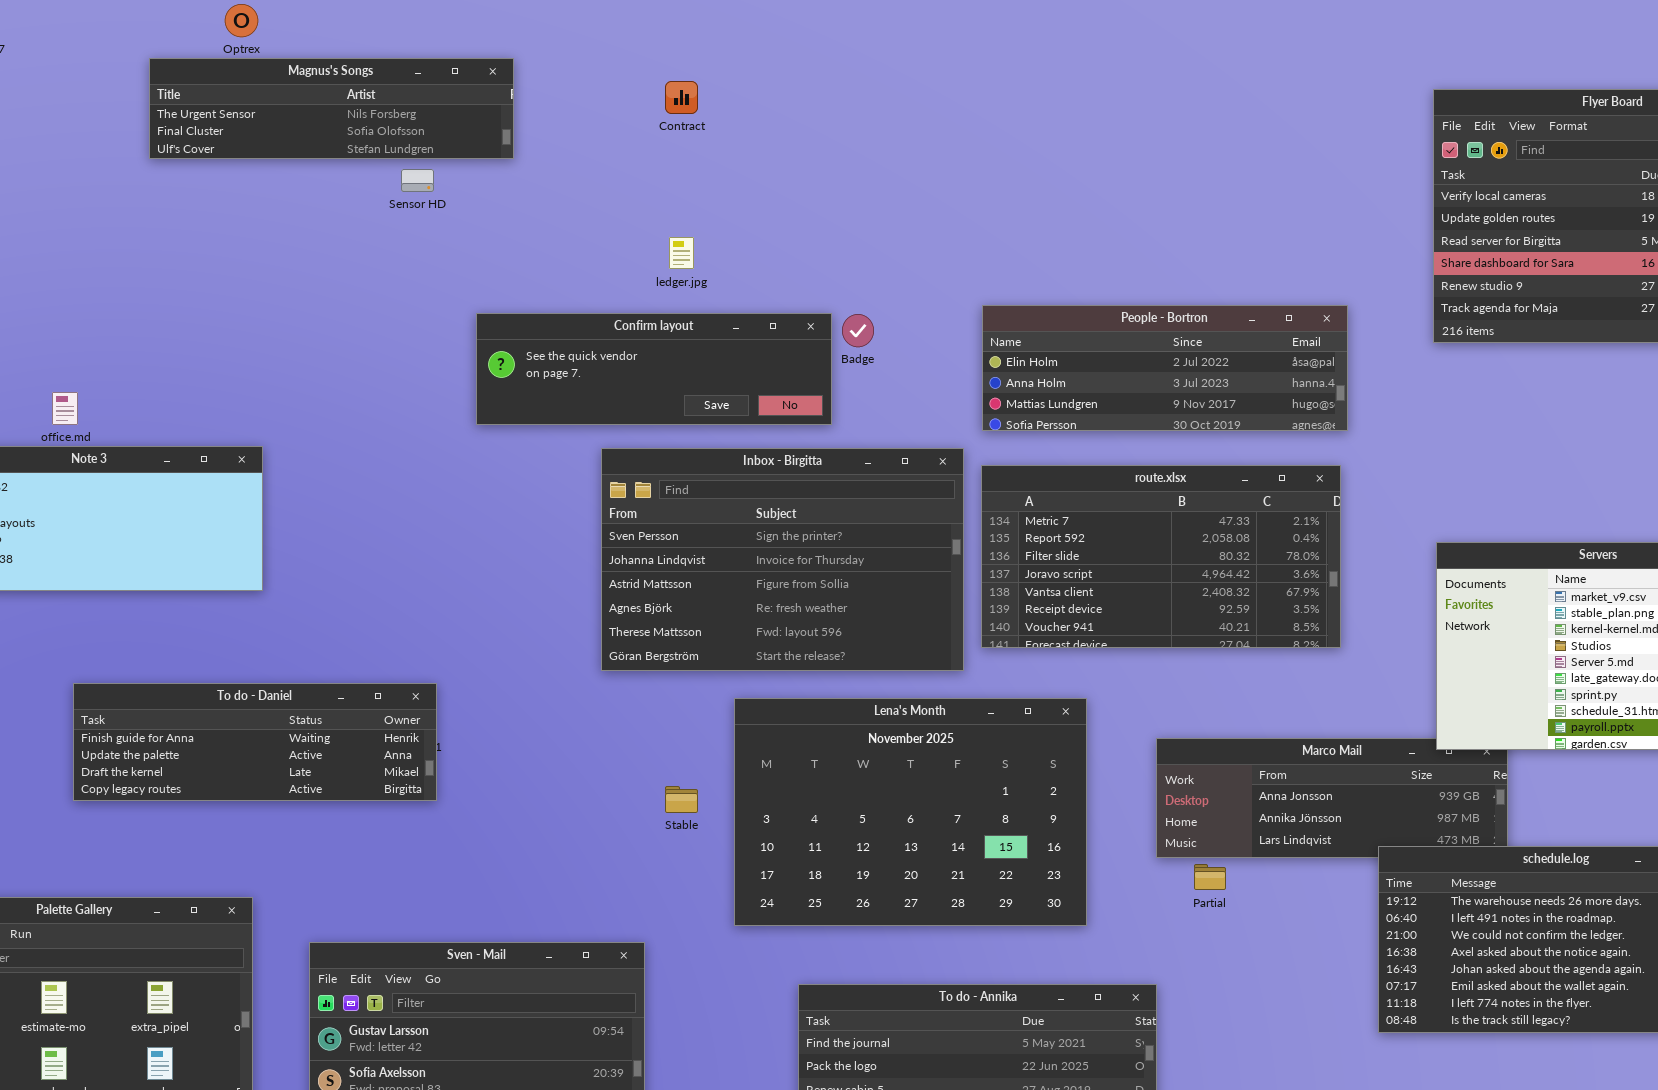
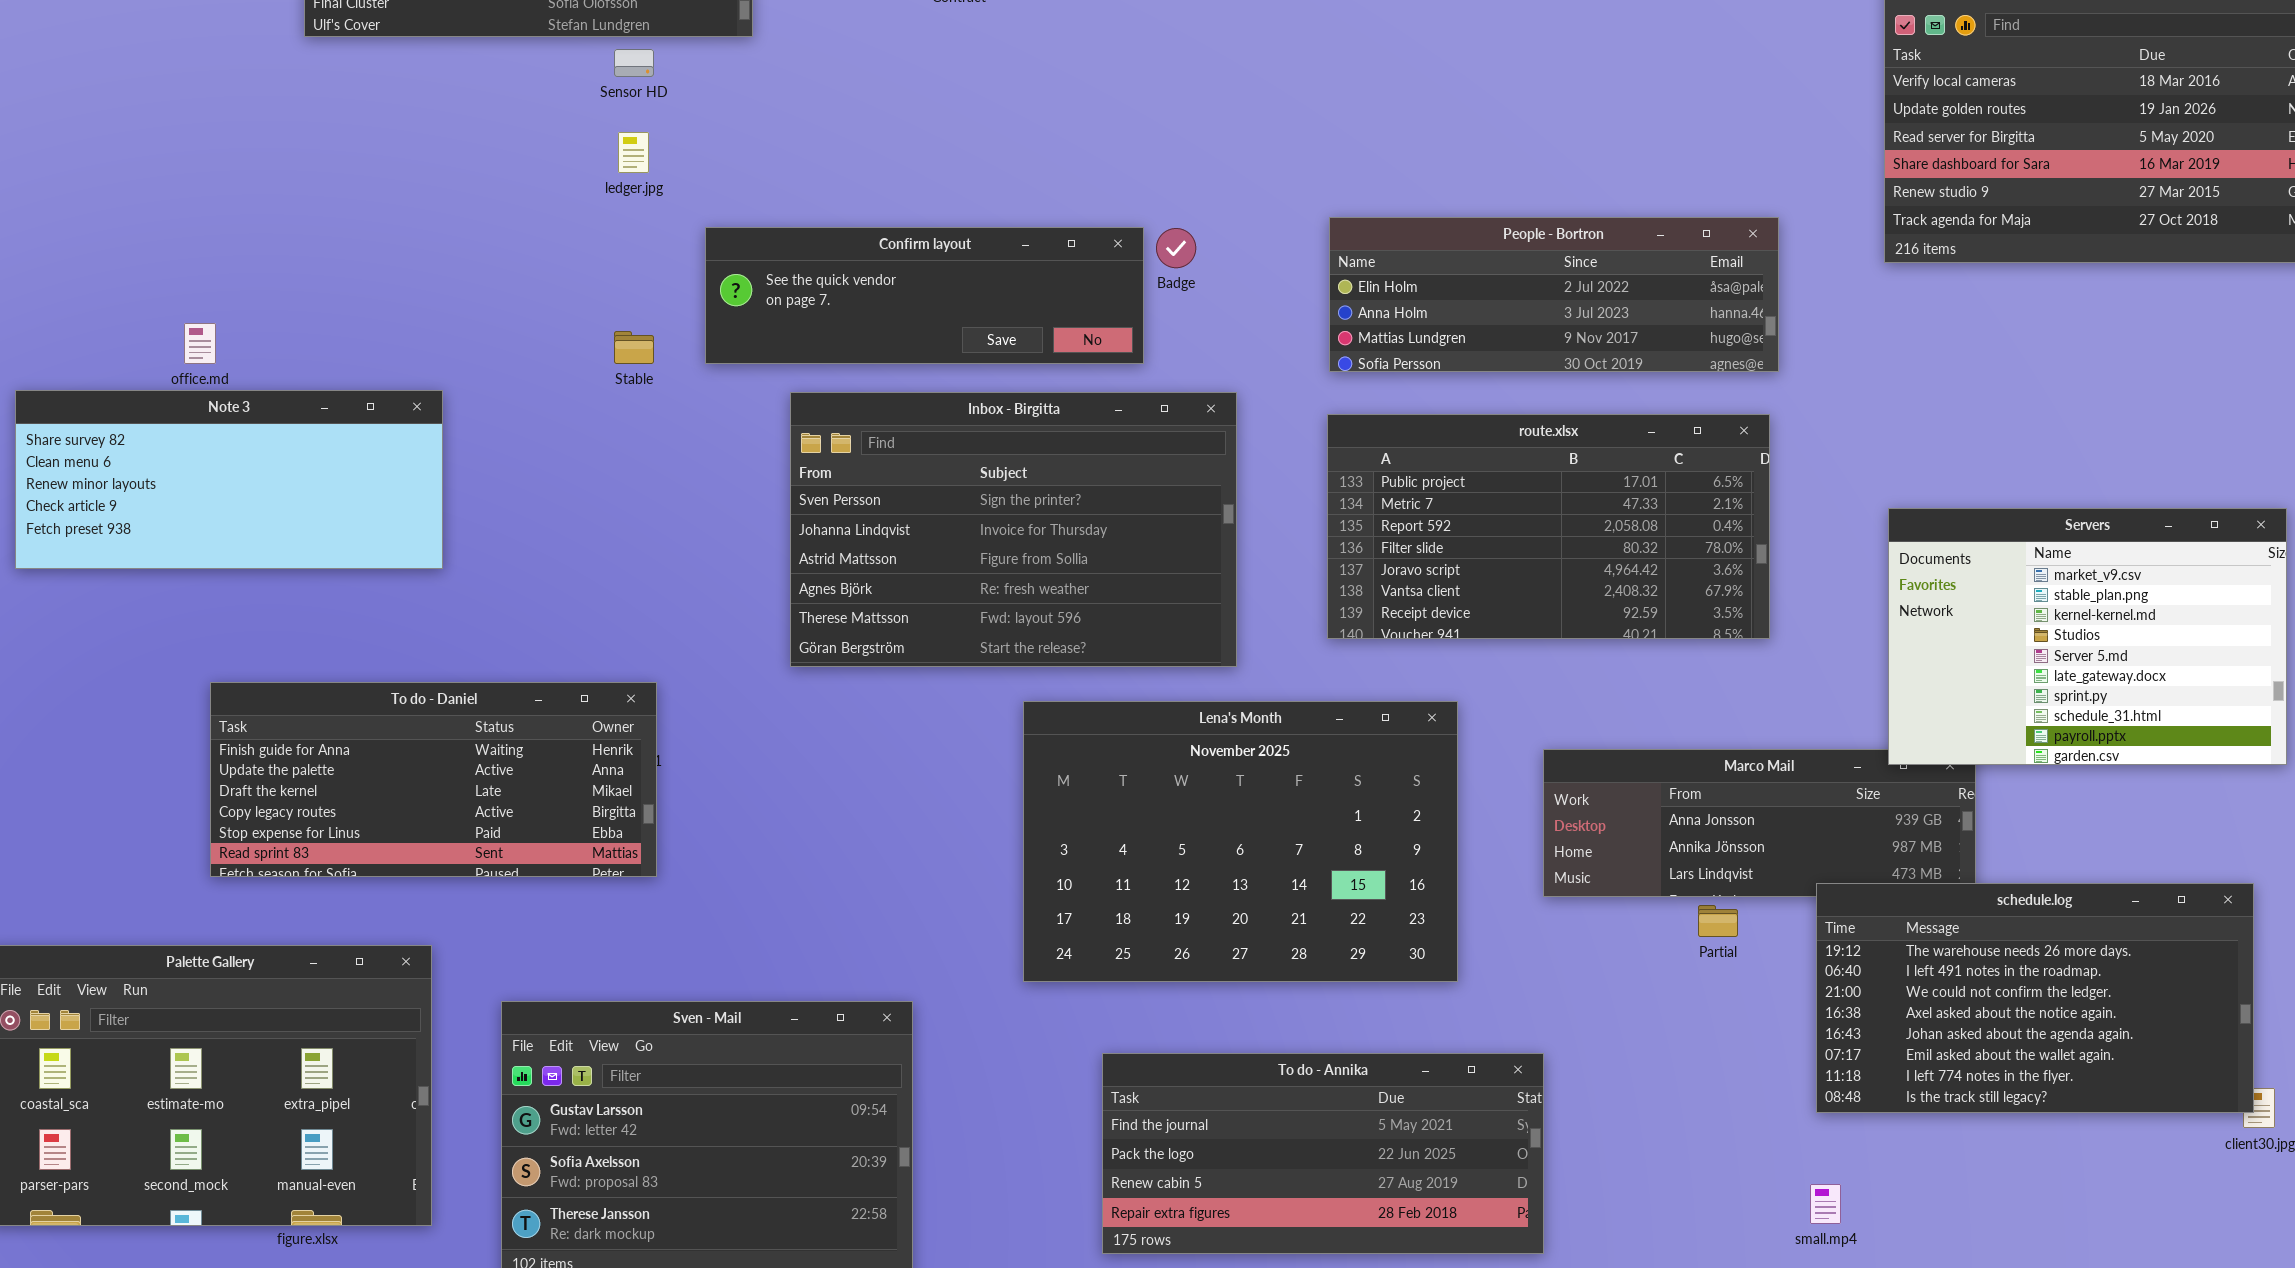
ledger.jpg: [669,237,694,269] -> [618,132,649,173], moved
Inbox - Birgitta: [601,448,964,671] -> [790,392,1237,667], moved
route.xlsx: [981,465,1341,648] -> [1327,414,1770,639], scrolled up 1 row
To do - Daniel: [73,683,437,801] -> [210,682,657,877], resized
Stable: [665,786,698,813] -> [614,331,654,364], moved
Partial: [1194,864,1226,890] -> [1698,905,1738,937], moved

